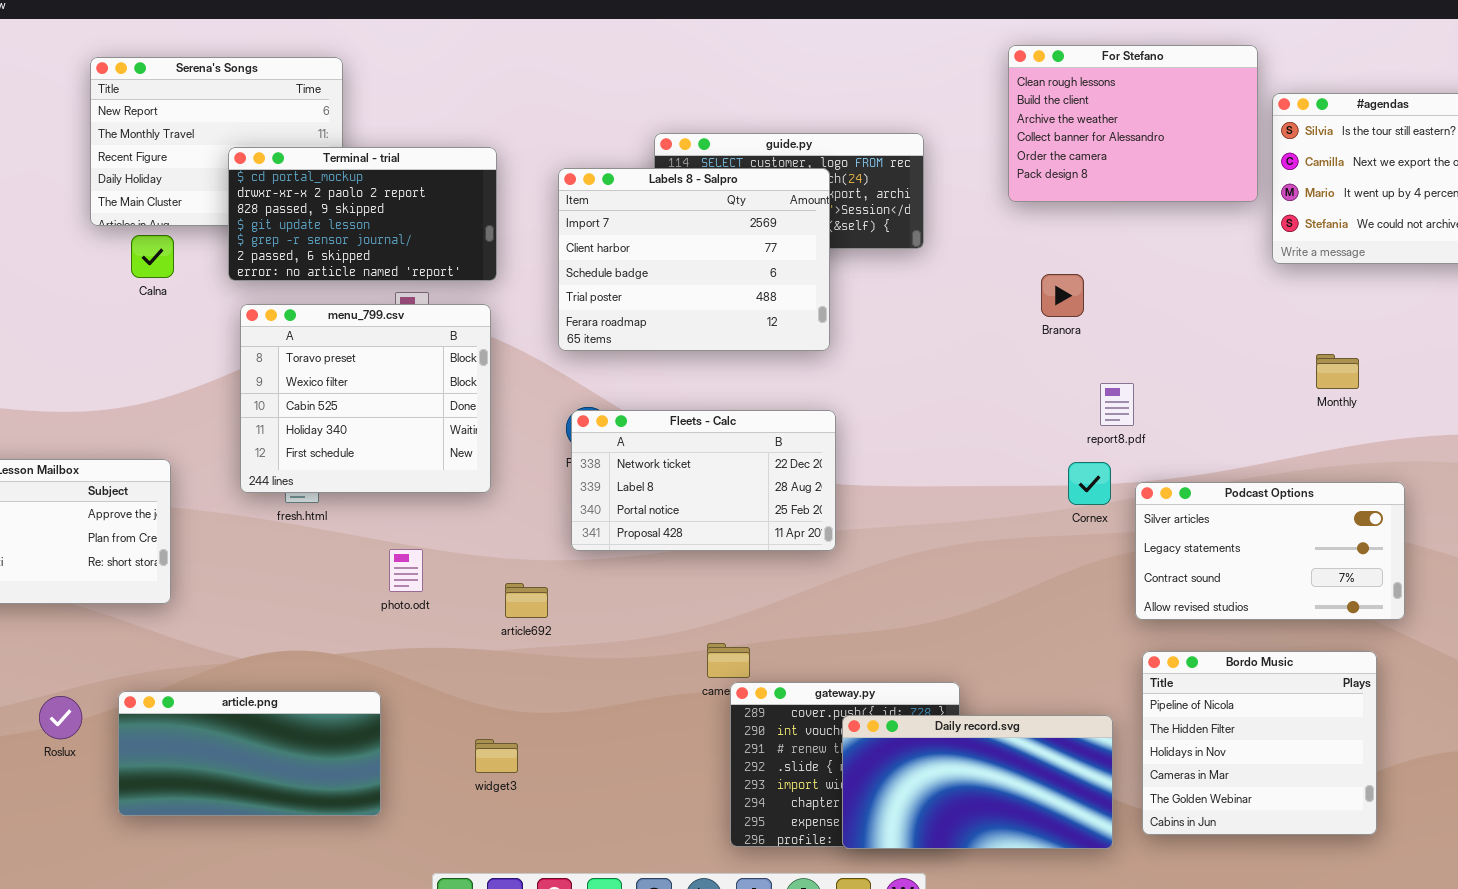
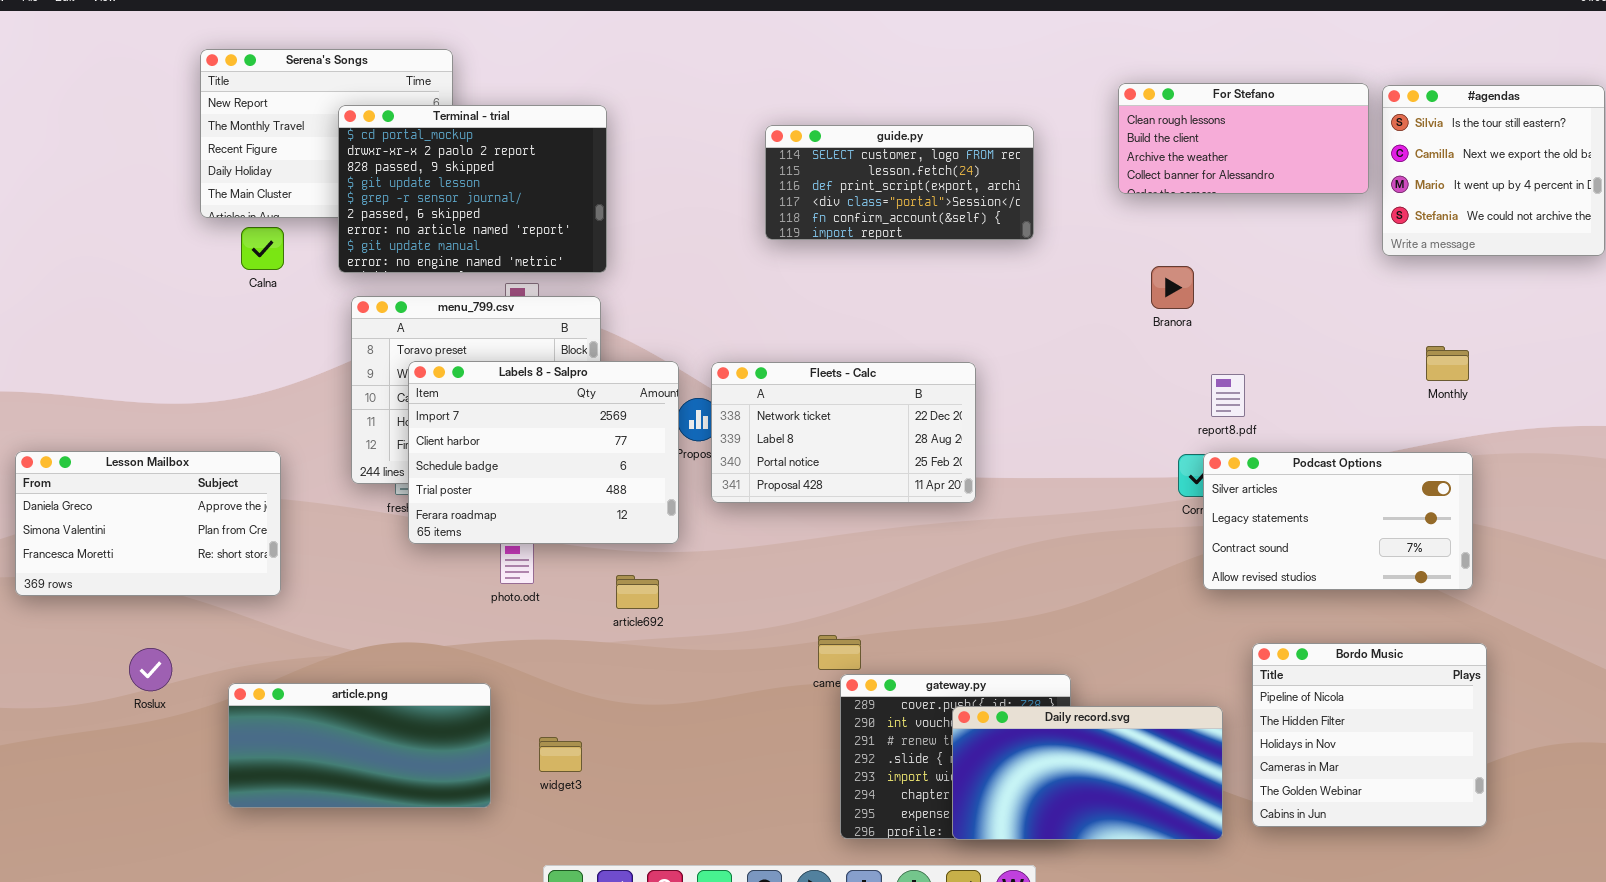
For Stefano: [1008,45,1258,202] -> [1118,83,1369,194], resized
Terminal - trial: [228,147,497,281] -> [338,105,607,273], resized
Labels 8 - Salpro: [558,168,830,351] -> [408,361,679,544], moved
Fleets - Calc: [571,410,836,551] -> [711,362,976,503], moved
Podcast Options: [1135,482,1405,620] -> [1203,452,1473,590], moved
Roslux: [39,696,82,739] -> [129,648,172,691], moved
widget3: [475,739,518,773] -> [539,737,582,772], moved

